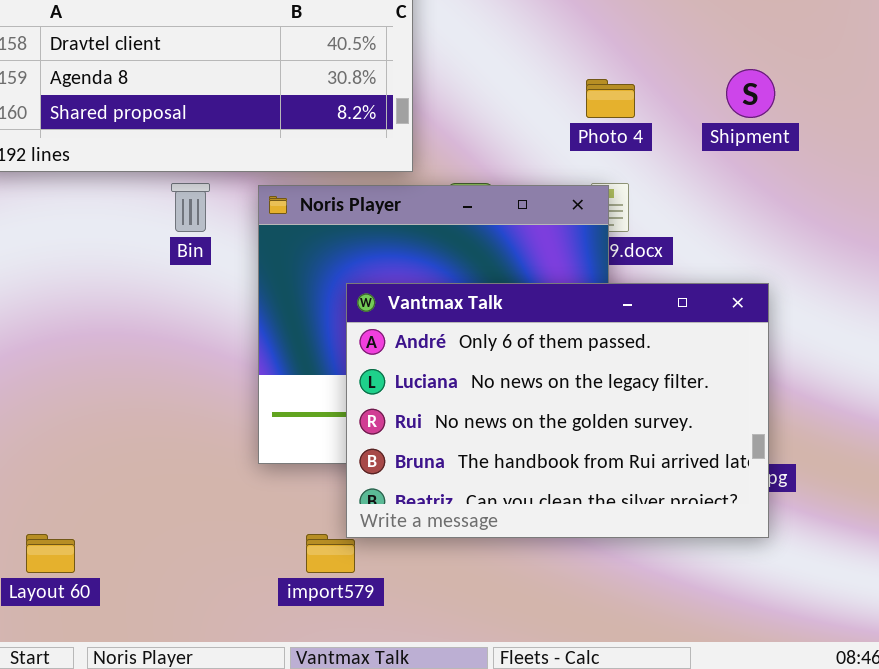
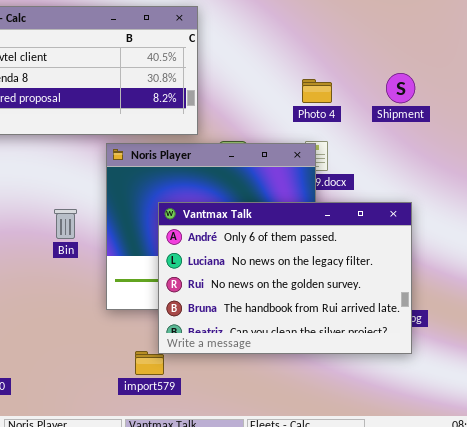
Bin: [171,183,210,232] -> [54,209,77,239], moved

